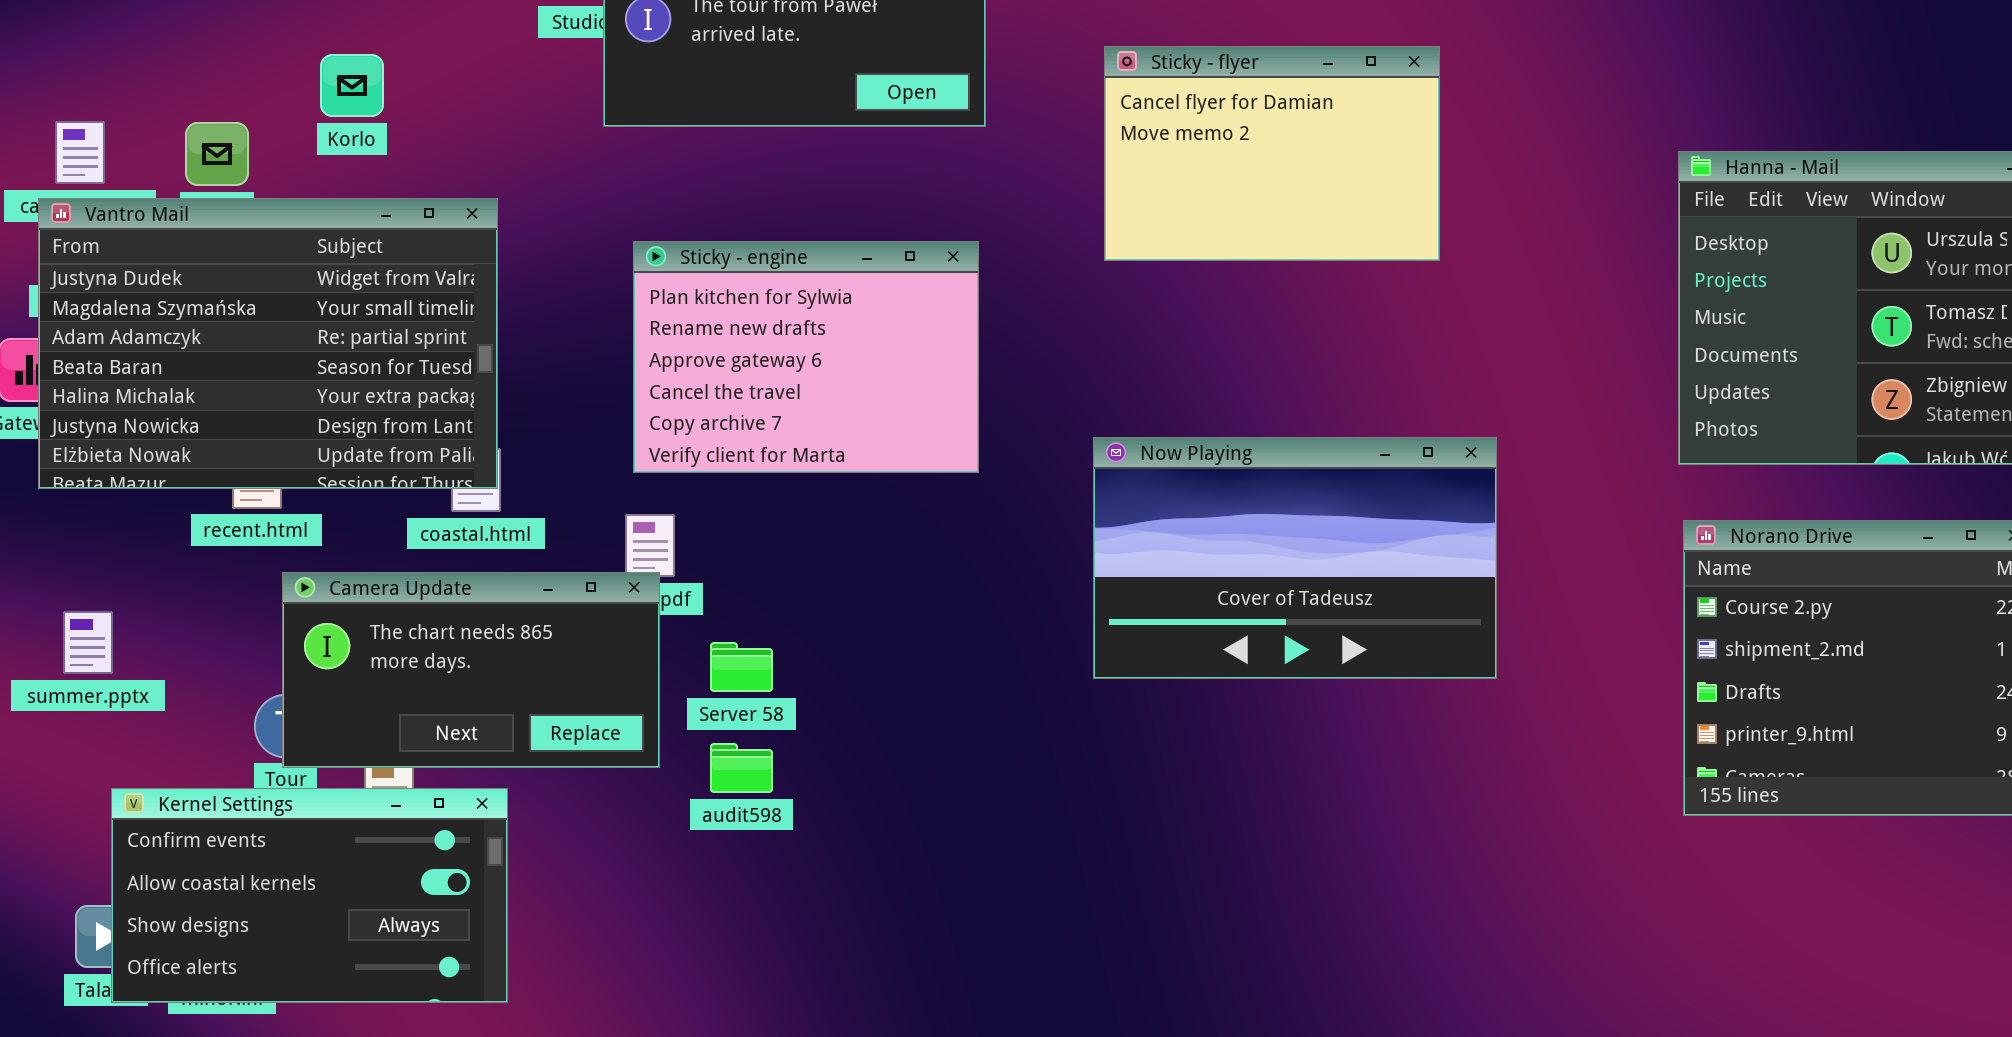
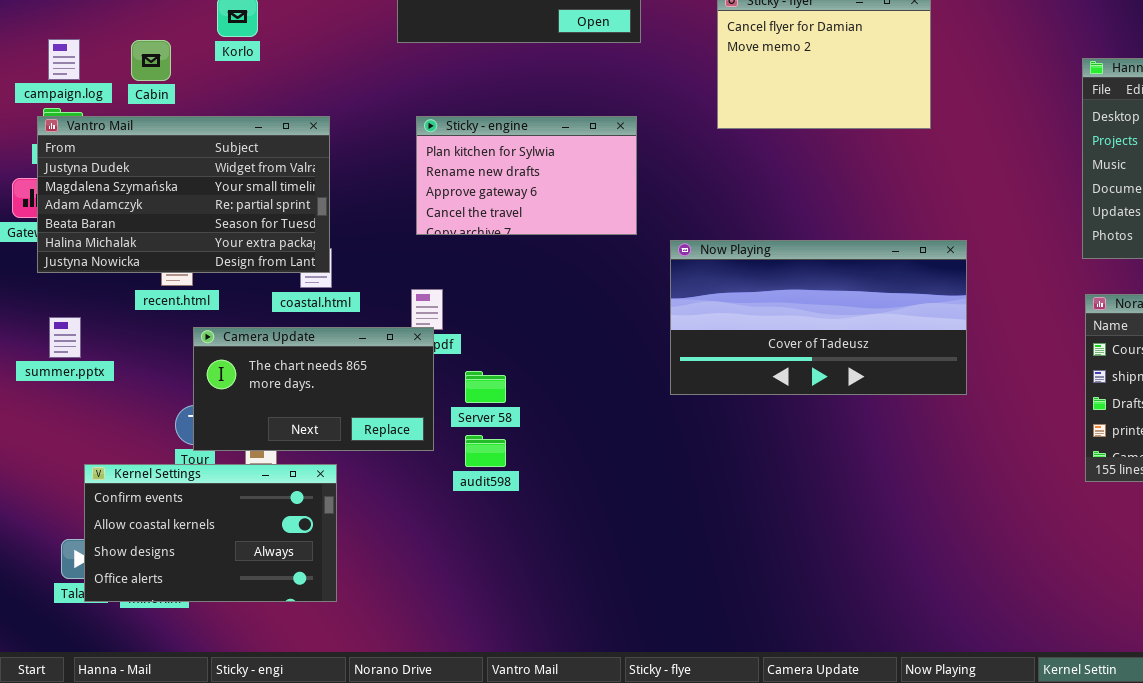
Vantro Mail: [38,198,498,489] -> [37,116,330,273], resized
Sticky - engine: [633,241,979,473] -> [416,116,637,235], resized
Now Playing: [1093,437,1497,679] -> [670,240,967,395], resized
summer.pptx: [63,611,113,674] -> [49,317,81,358], moved

